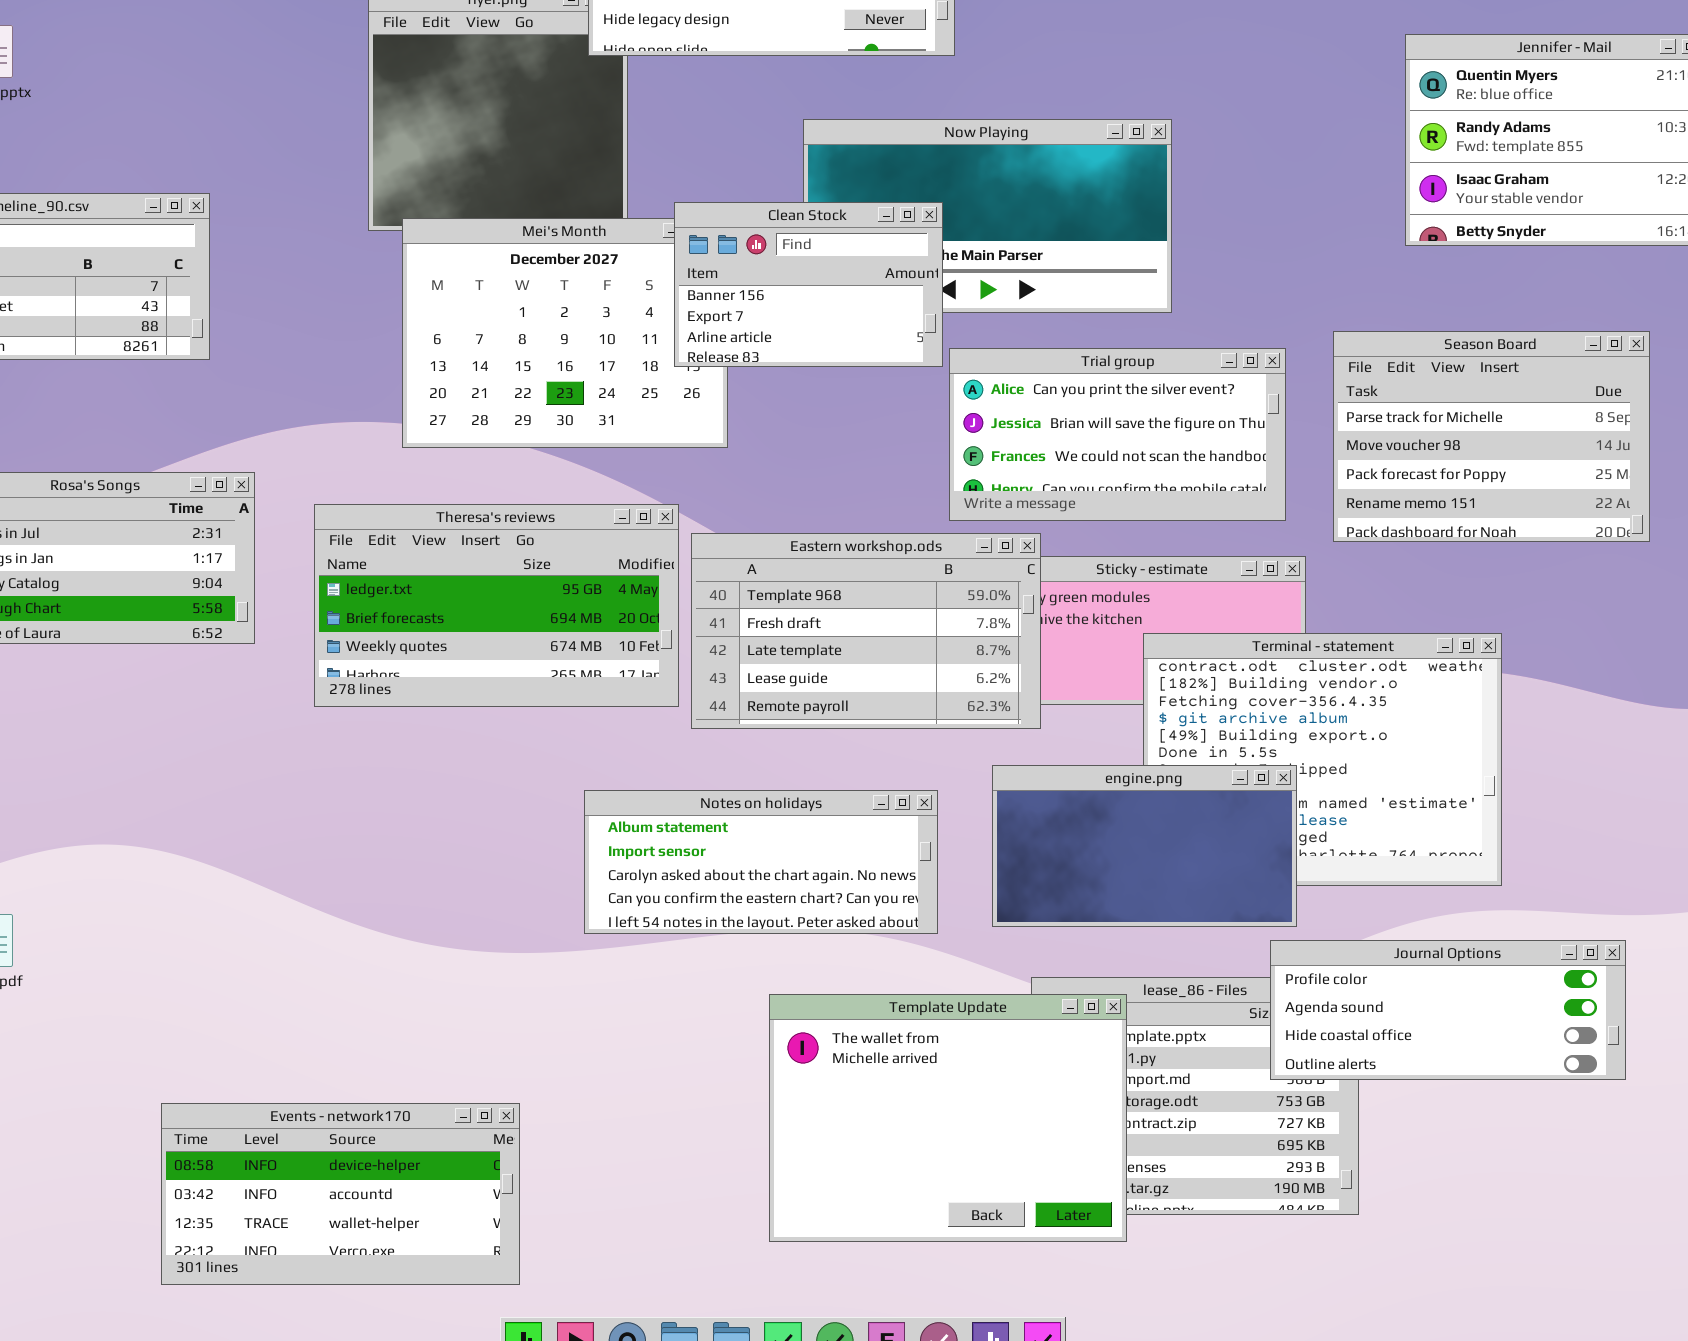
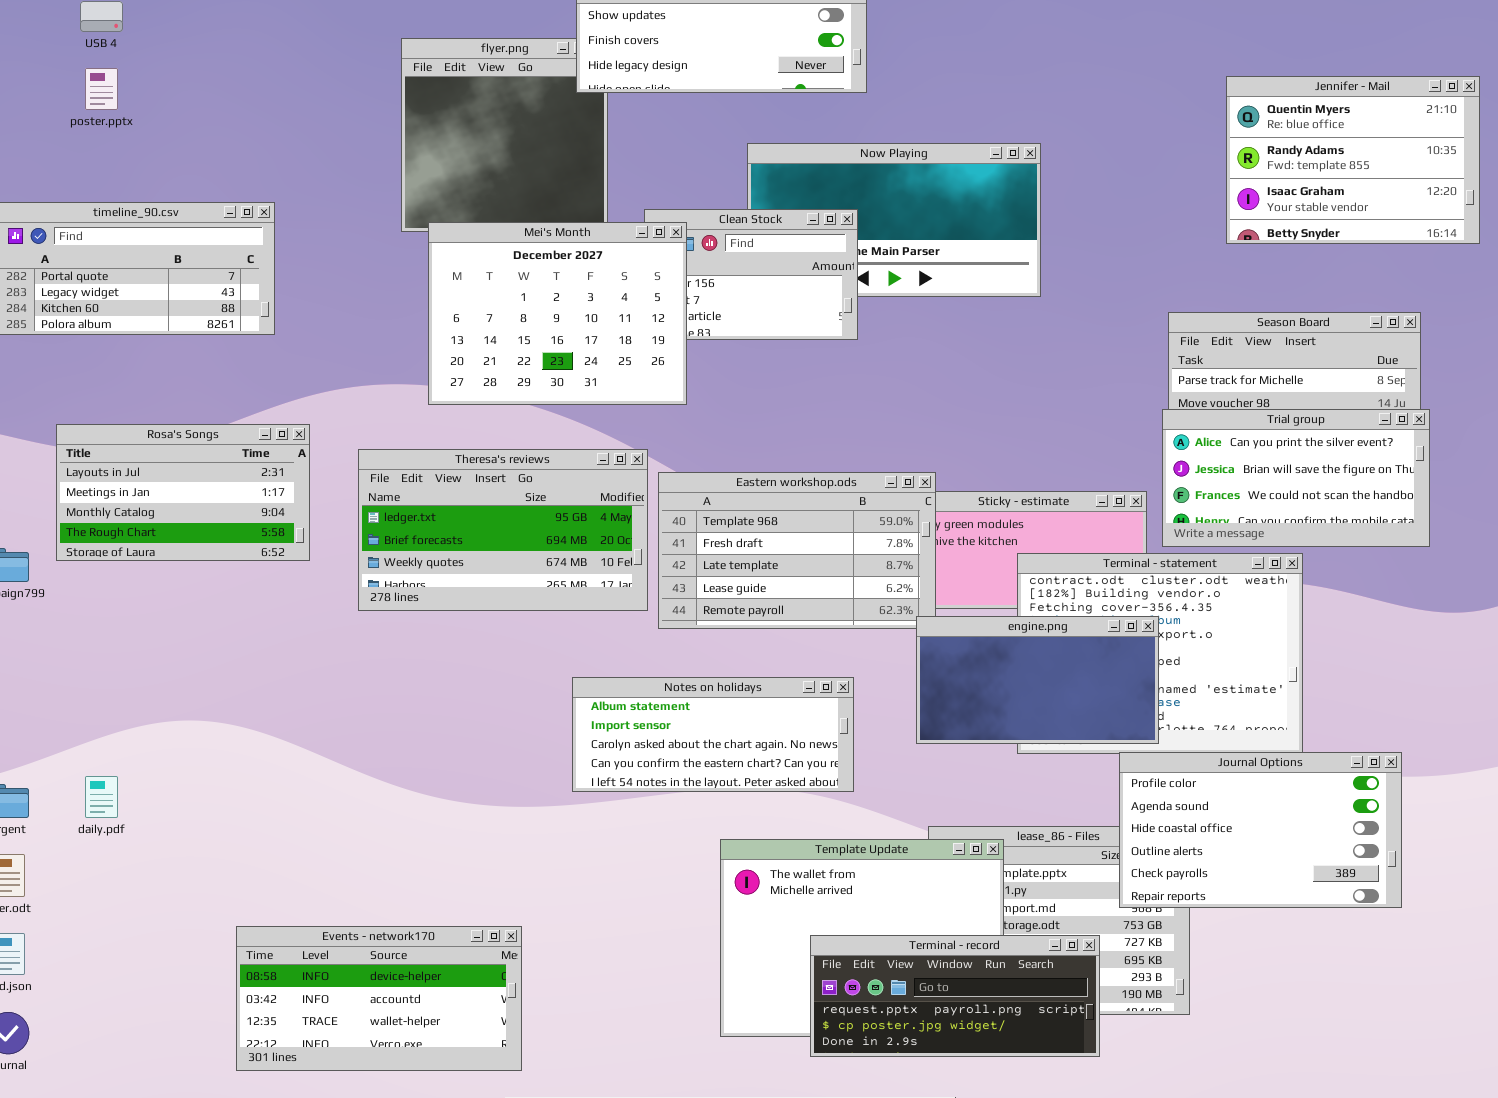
Mei's Month: [402,218,728,448] -> [428,222,687,405], raised
Trial group: [949,348,1286,521] -> [1162,409,1430,547], moved
engine.png: [992,765,1297,927] -> [916,616,1159,744], moved
Journal Options: [1270,940,1626,1080] -> [1119,752,1402,908], resized
Terminal - record: none -> [810,935,1100,1057], opened

